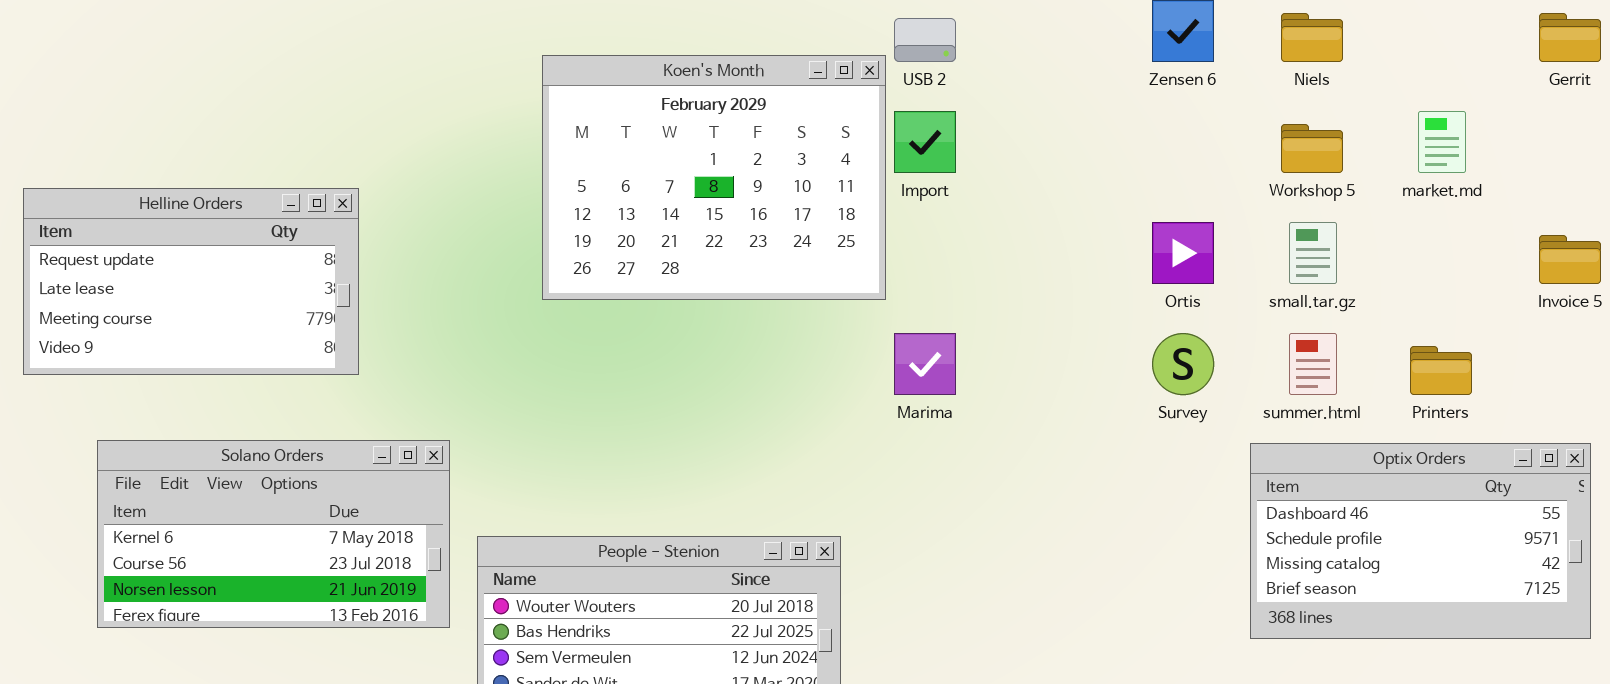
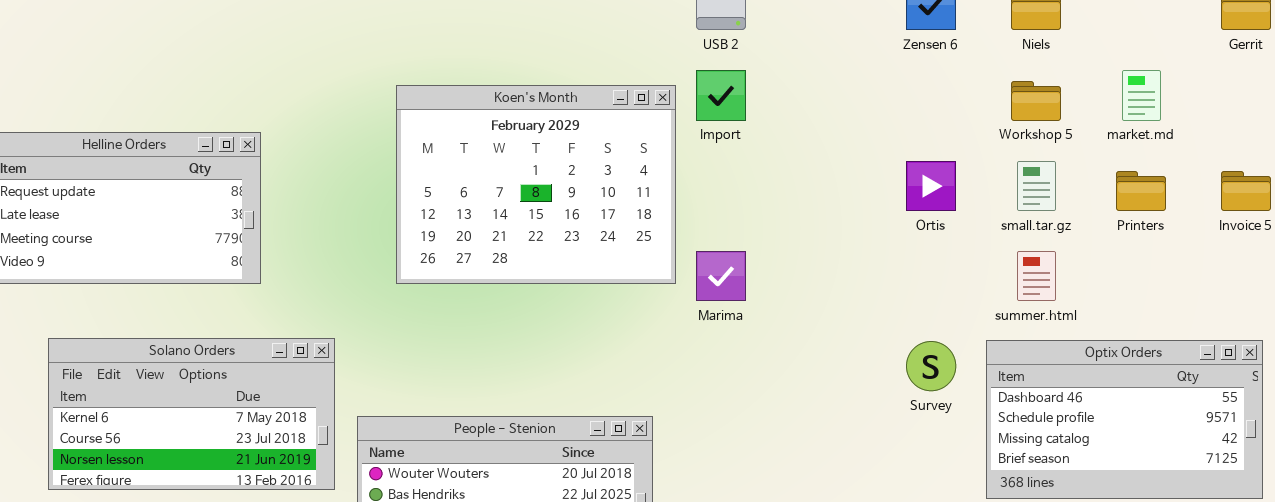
Koen's Month: [542,55,886,300] -> [396,85,676,284], moved
Survey: [1152,333,1214,395] -> [906,341,956,391], moved
Printers: [1410,346,1472,395] -> [1116,171,1166,211], moved

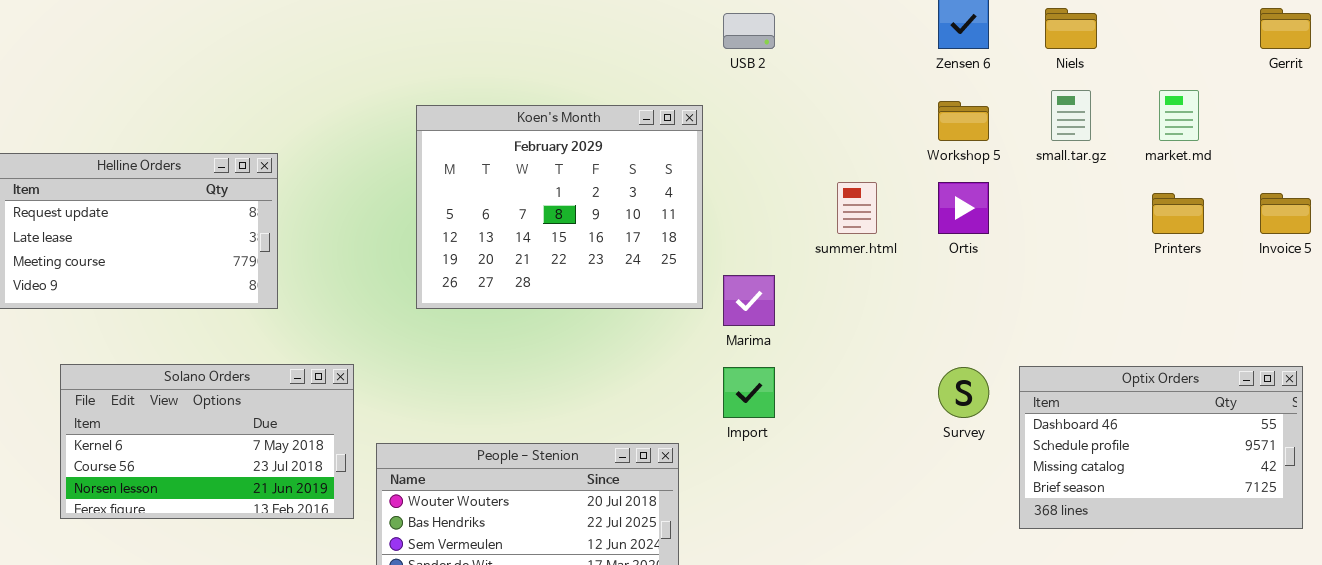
Import: [696,70,746,121] -> [723,367,775,418], moved
Workshop 5: [1011,81,1061,121] -> [938,101,989,141], moved
small.tar.gz: [1017,161,1056,211] -> [1051,90,1091,141], moved
summer.html: [1017,251,1056,301] -> [837,182,877,234], moved

